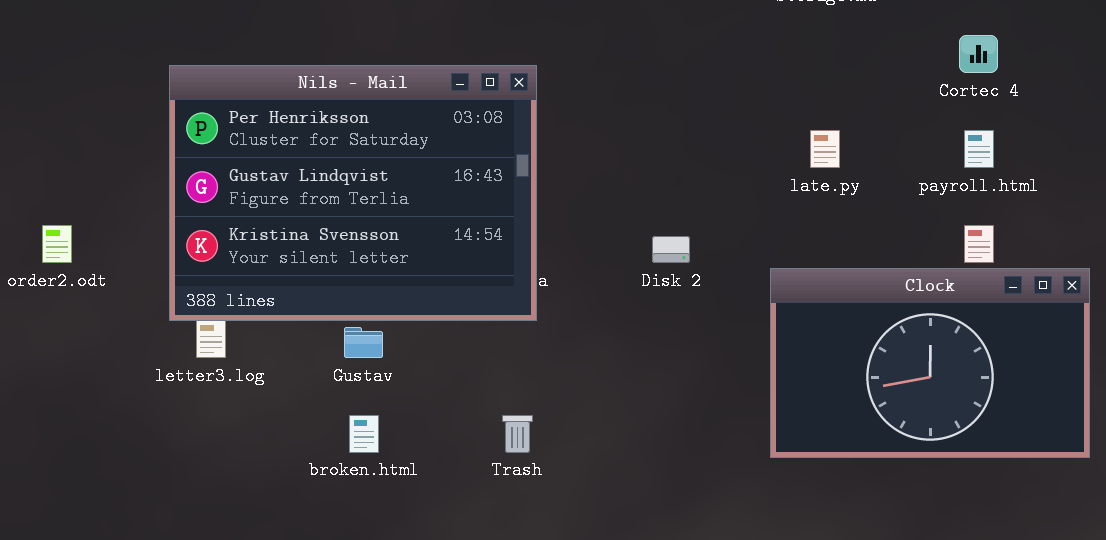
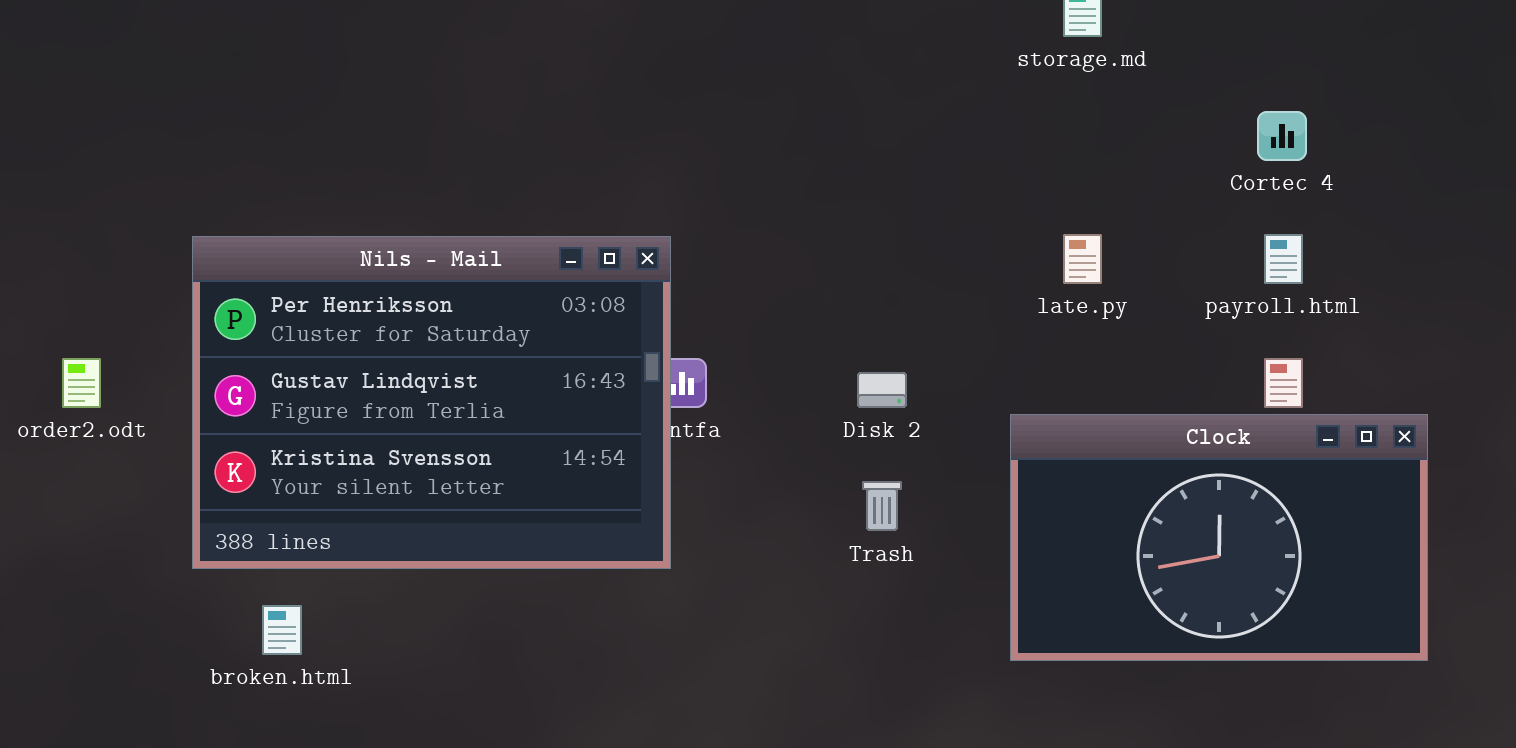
Nils - Mail: [169,65,537,321] -> [192,236,671,569], moved
broken.html: [349,415,379,453] -> [262,605,302,655], moved
Trash: [502,415,533,453] -> [862,481,902,531], moved

